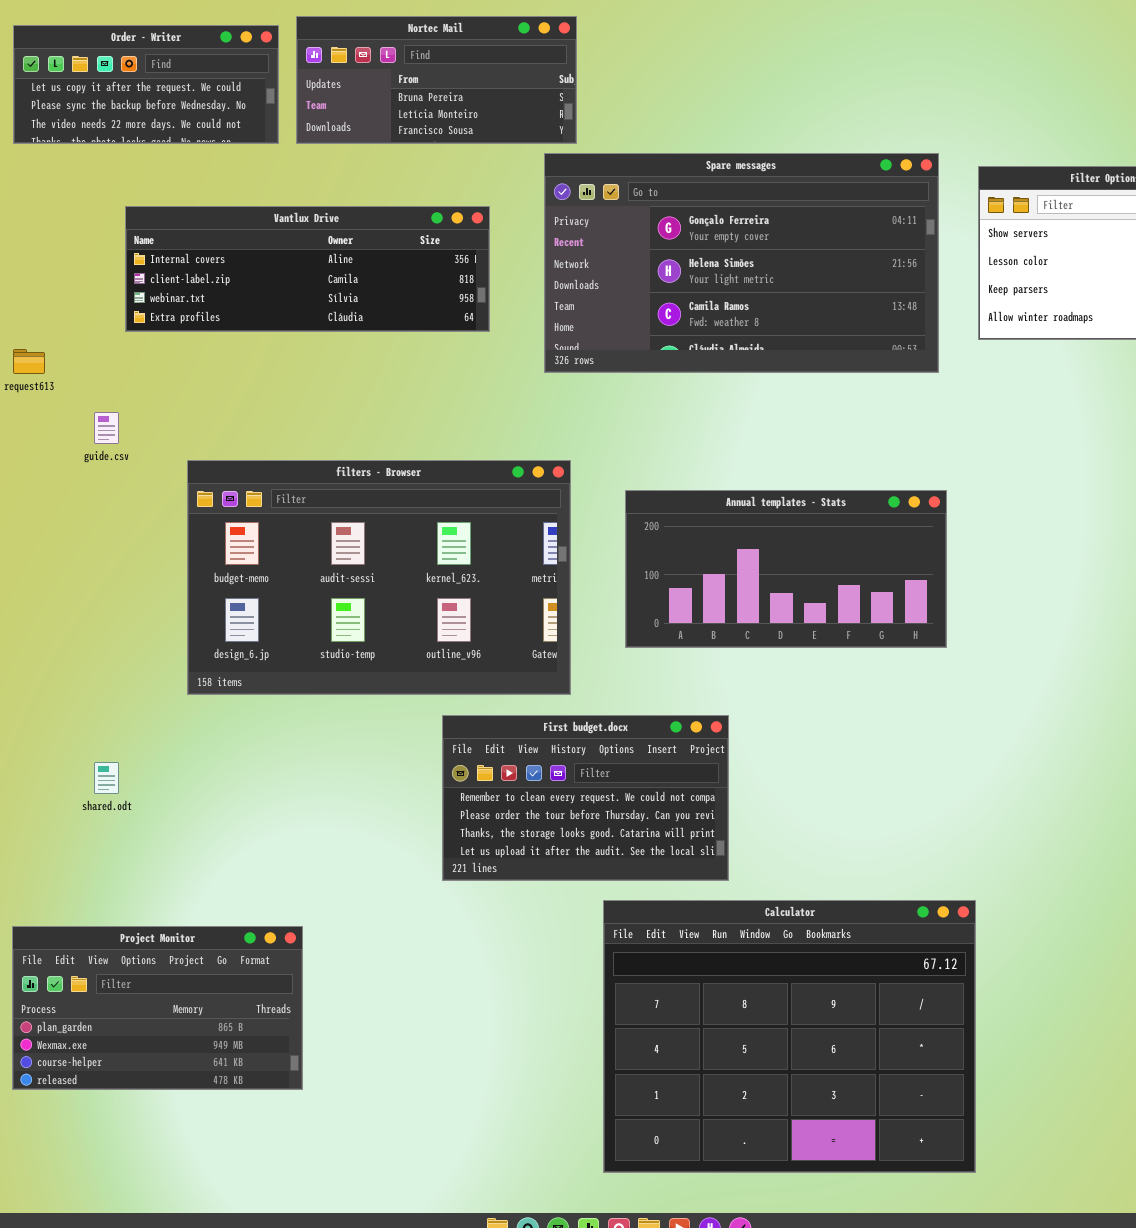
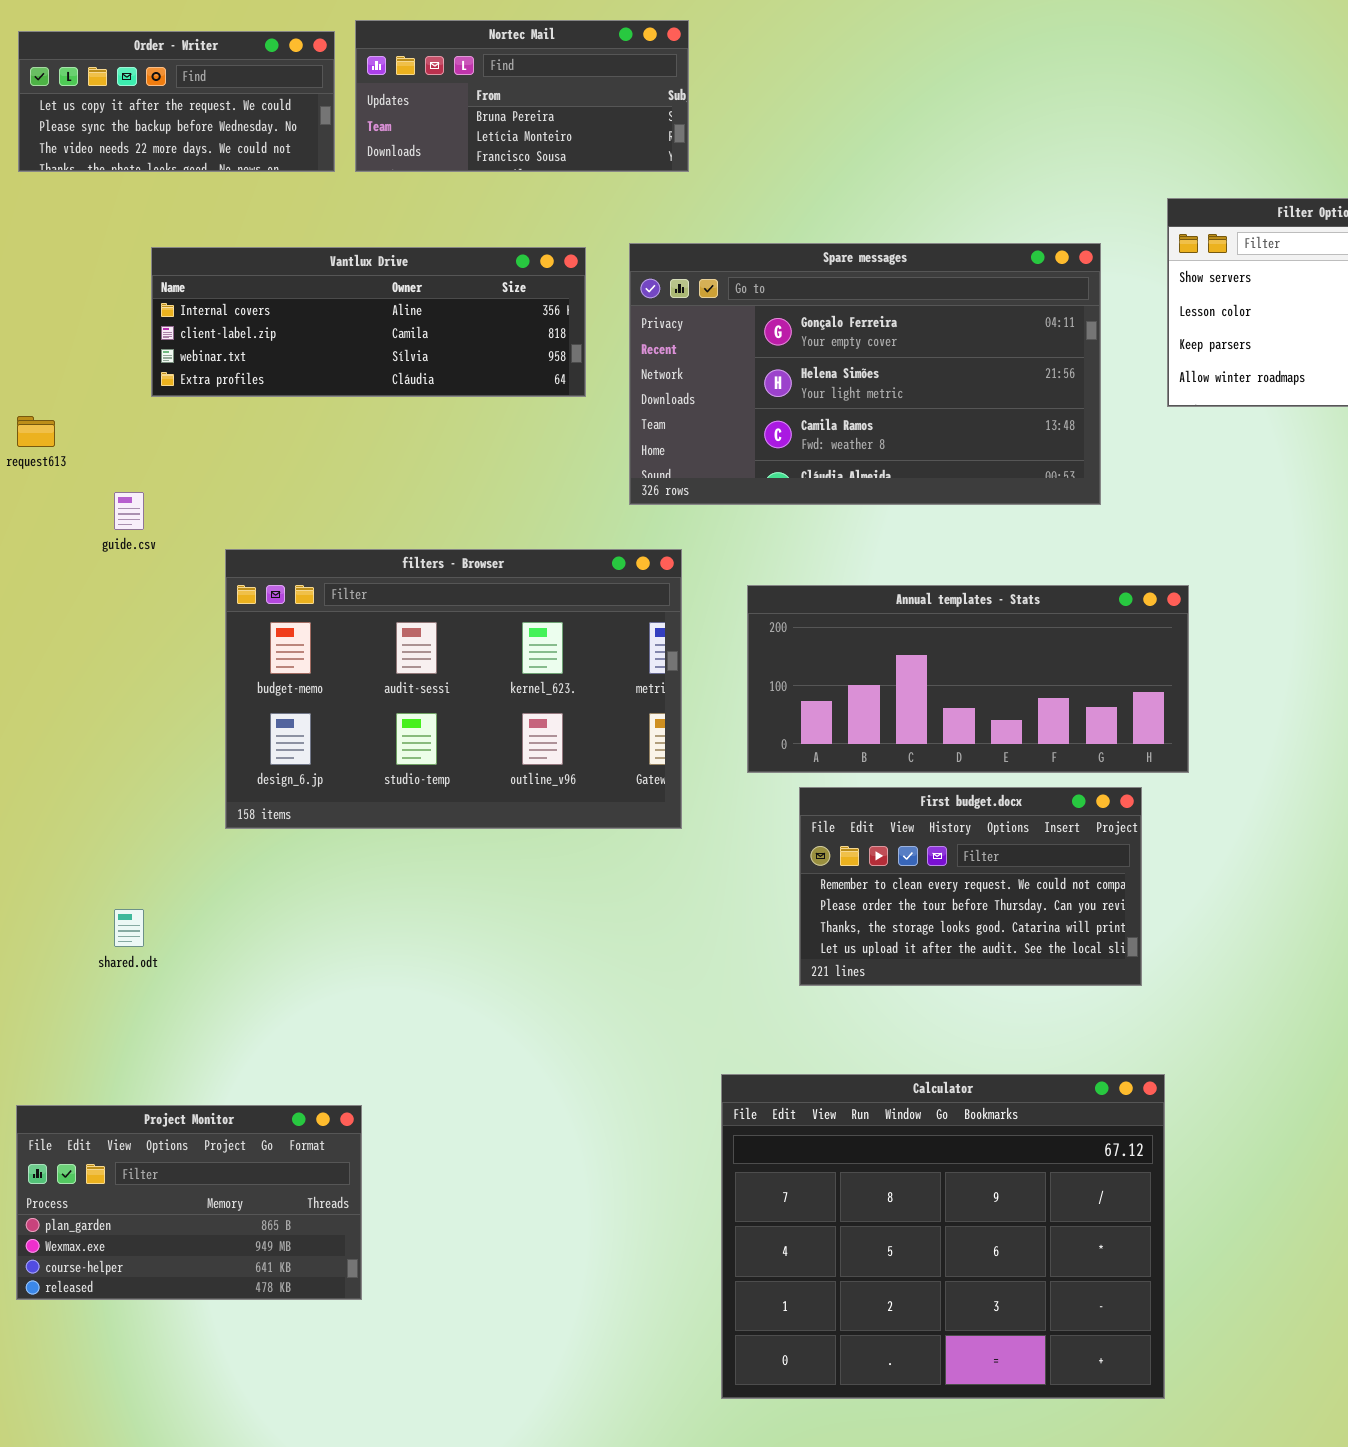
Spare messages: [544,153,939,373] -> [629,243,1101,505], moved
Annual templates - Stats: [625,490,947,648] -> [747,585,1189,773], resized
First budget.docx: [442,715,729,881] -> [799,787,1142,986], moved

